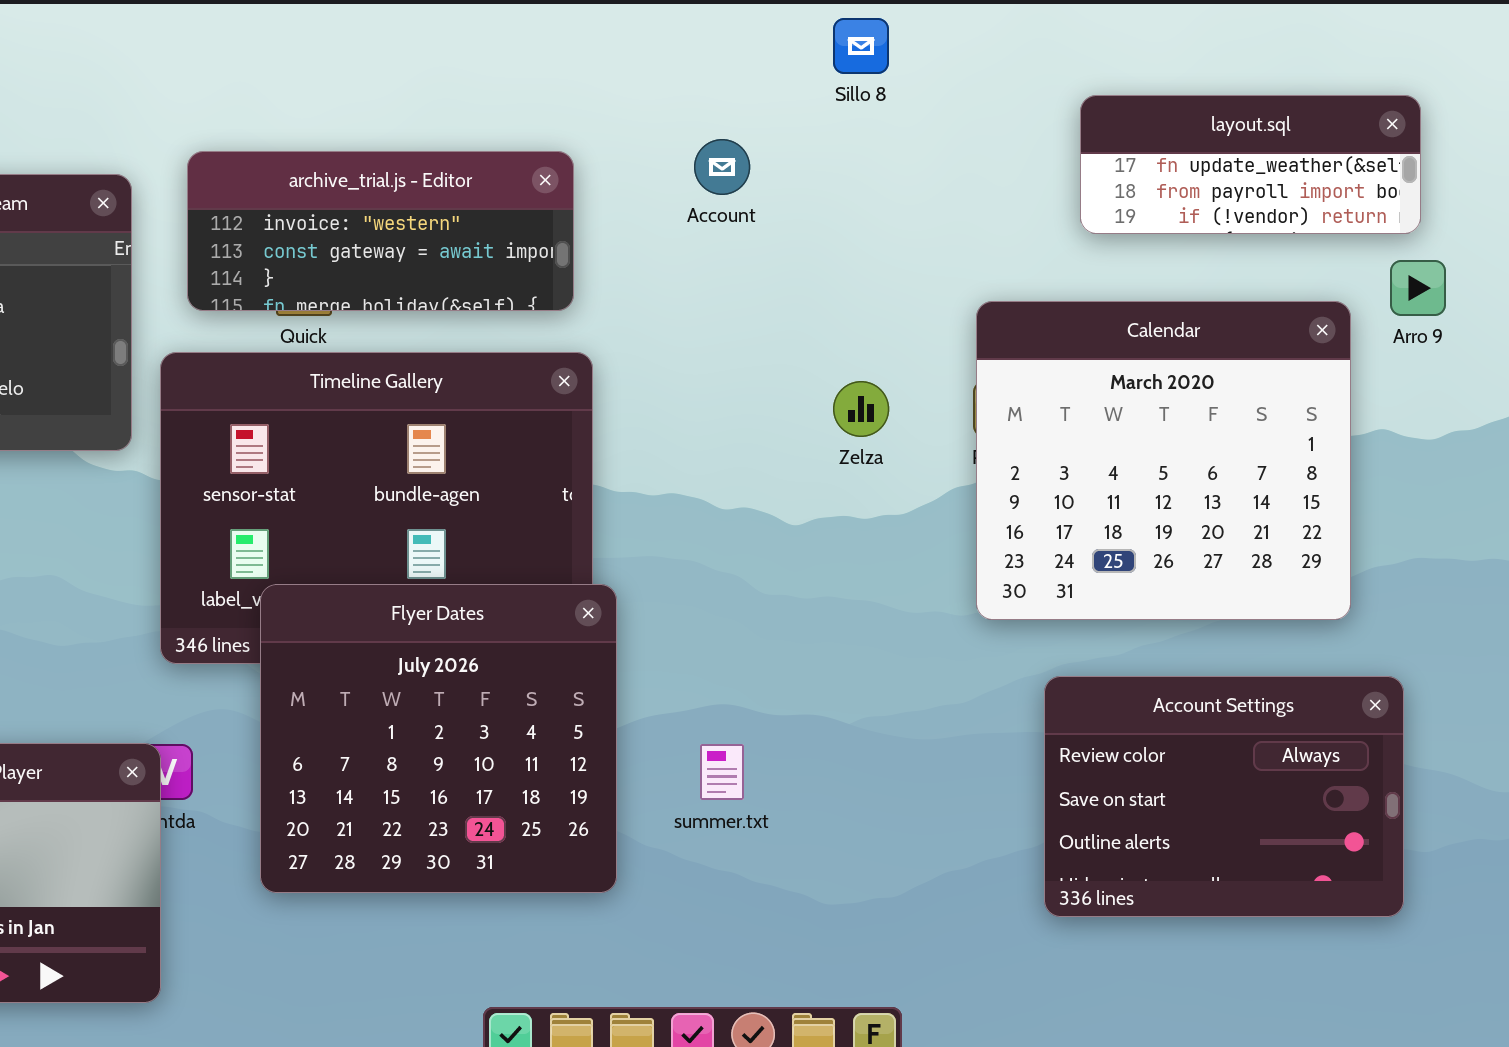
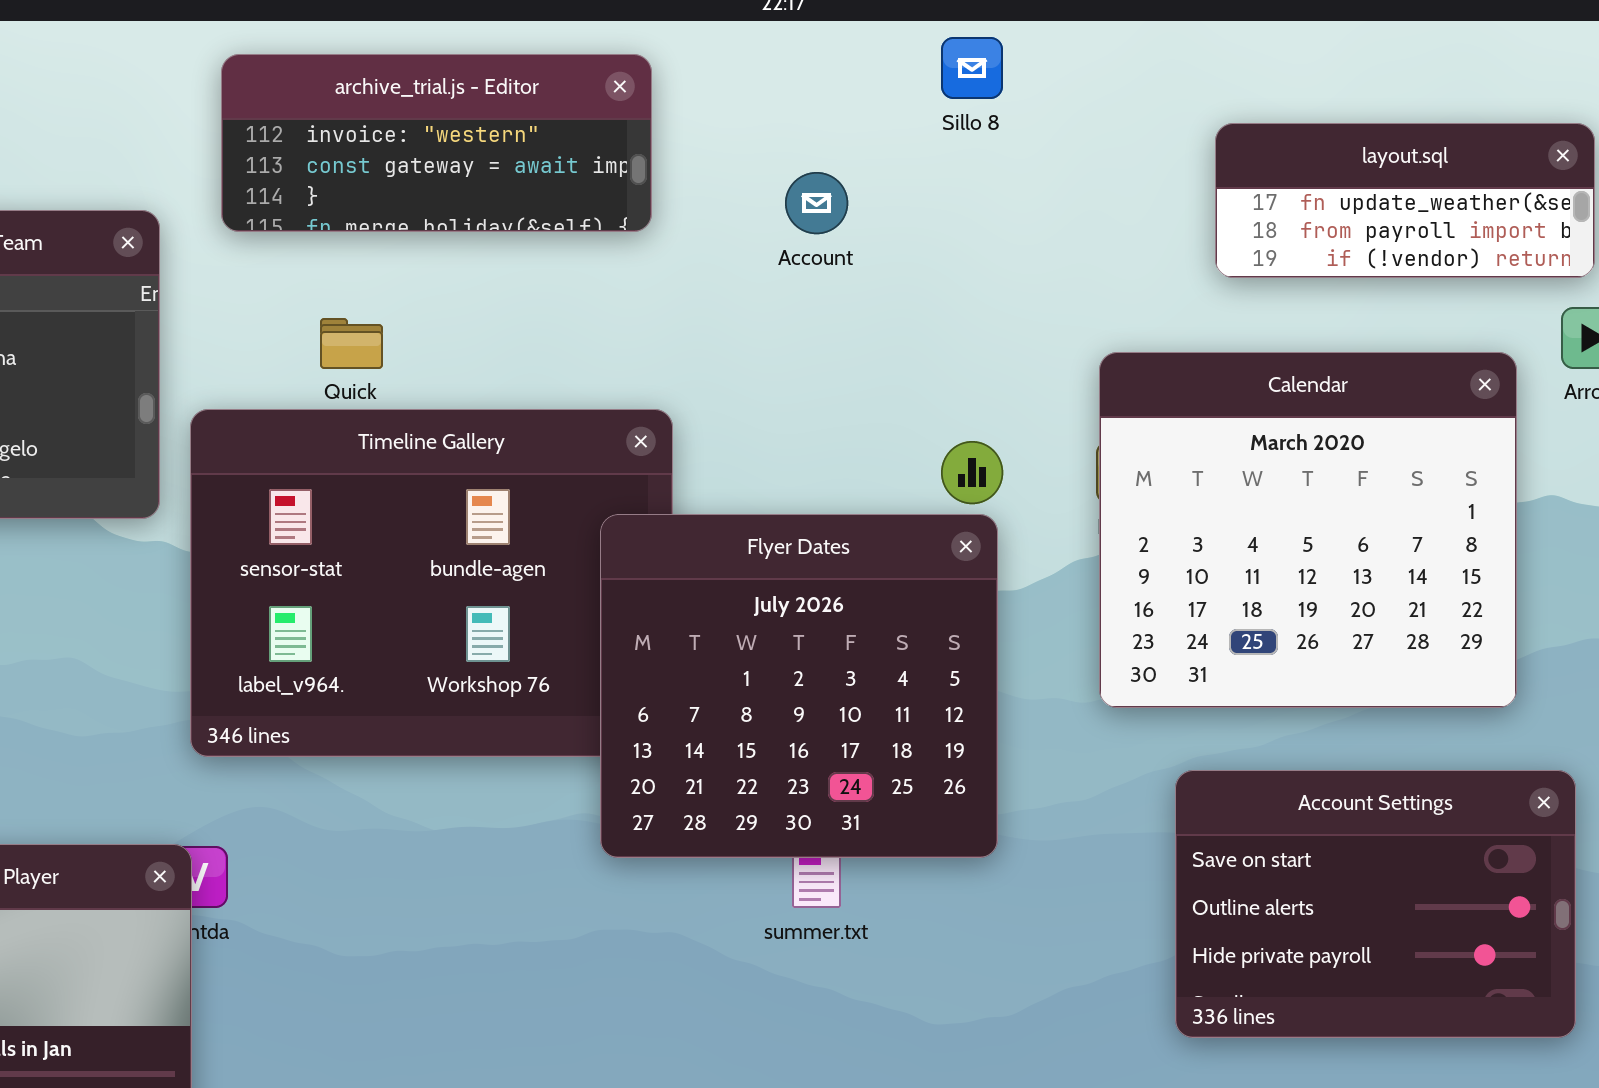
archive_trial.js - Editor: [187,151,574,311] -> [221,54,652,232], moved
Flyer Dates: [260,584,617,893] -> [600,514,998,858], moved
Account Settings: [1044,676,1404,917] -> [1175,770,1576,1038], scrolled down 1 row

